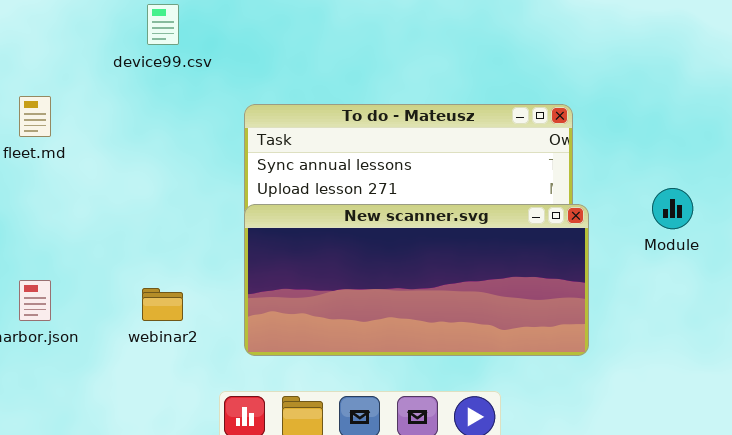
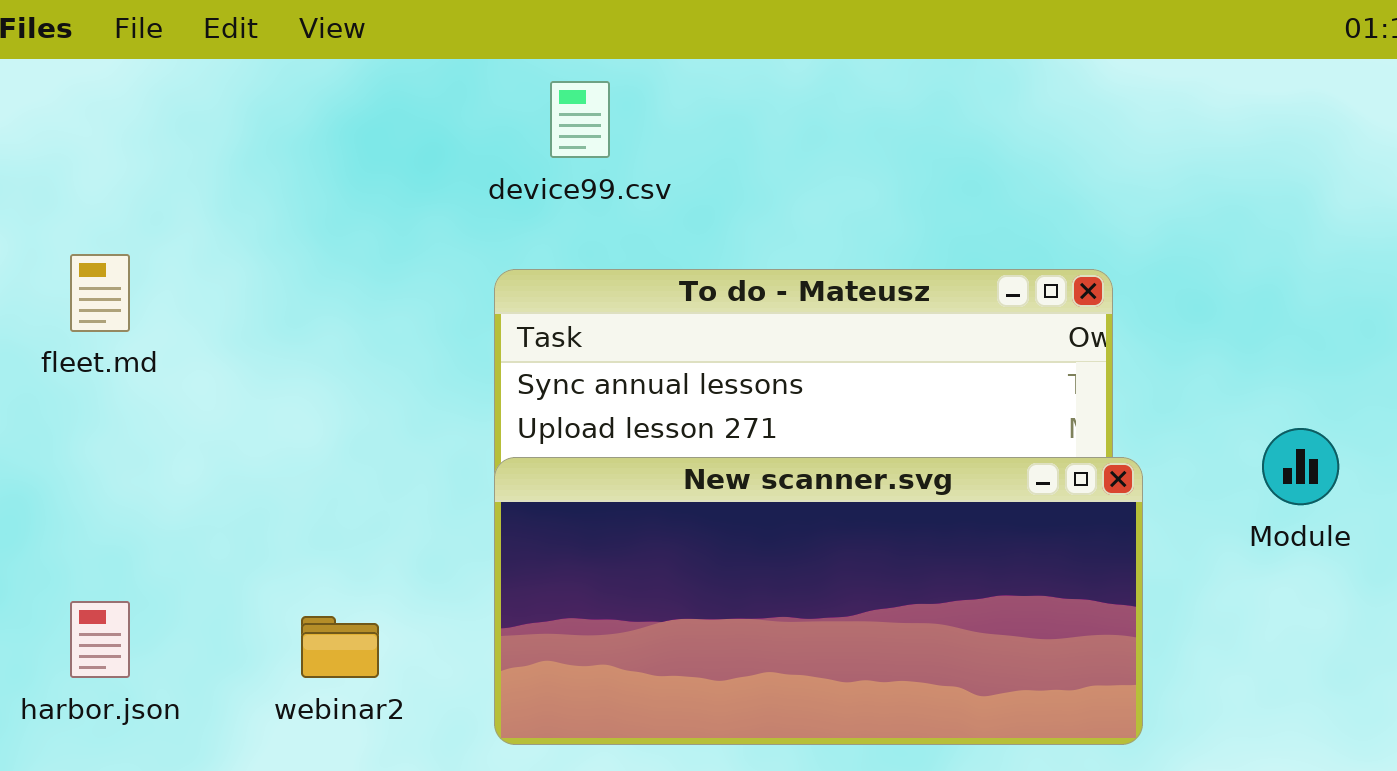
device99.csv: [147,4,179,45] -> [550,81,610,158], moved

